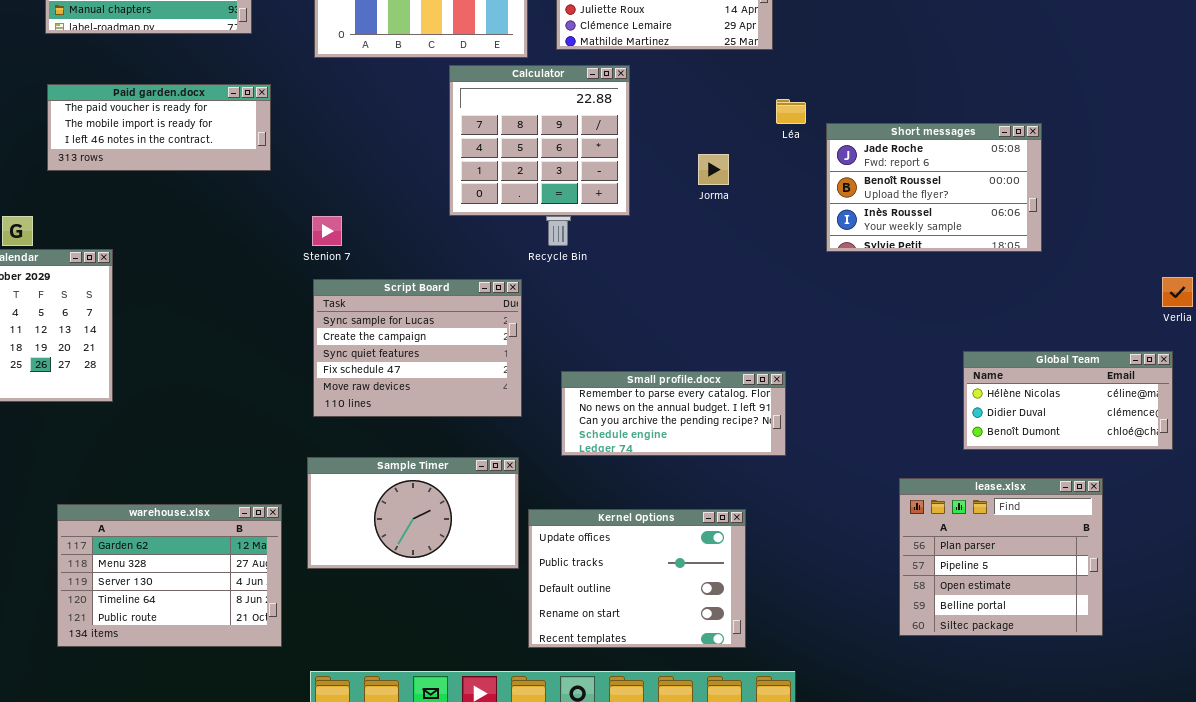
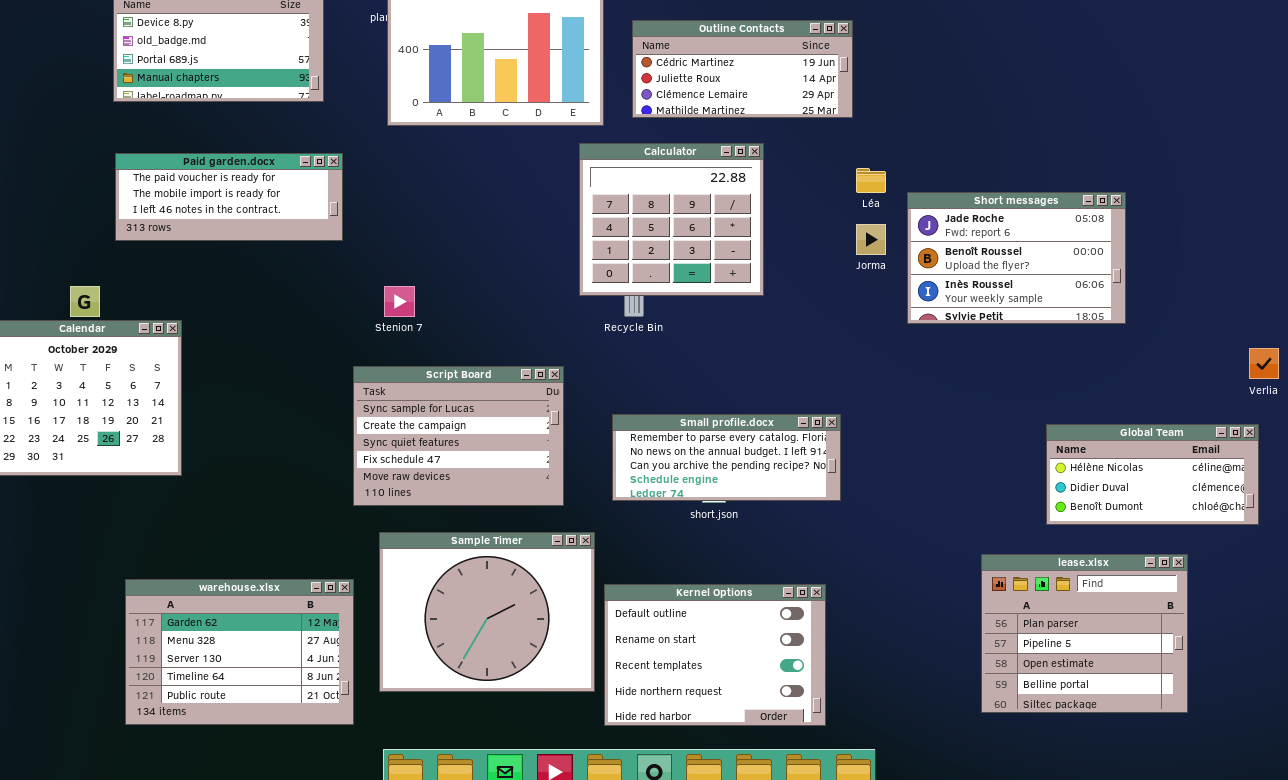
Calculator: [449,65,630,216] -> [579,143,764,296], moved
Jorma: [698,154,729,185] -> [856,224,886,255], moved
Script Board: [313,279,522,417] -> [353,366,564,506], moved
Small profile.docx: [561,371,786,456] -> [612,414,841,501], moved
Sample Timer: [307,457,519,569] -> [379,532,595,692], resized
Kernel Options: [528,509,746,648] -> [604,584,826,726], scrolled down 2 rows

